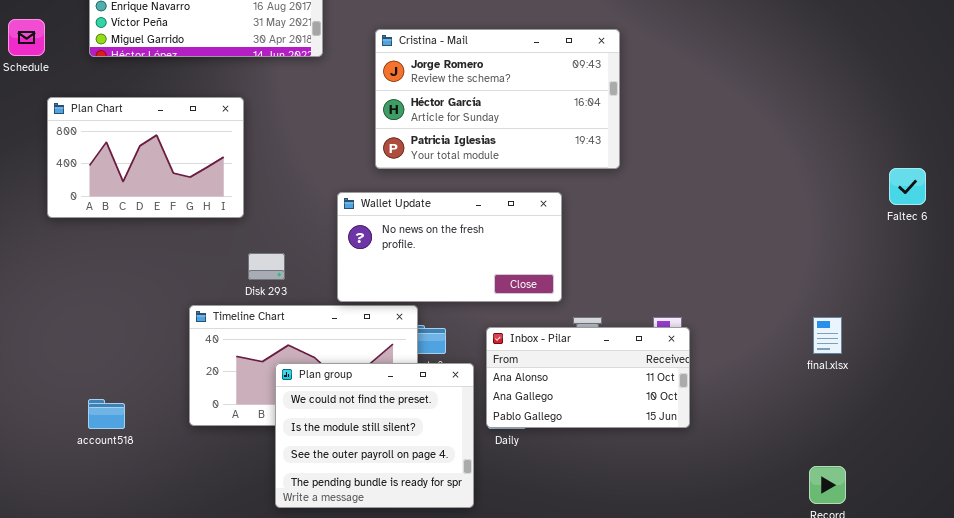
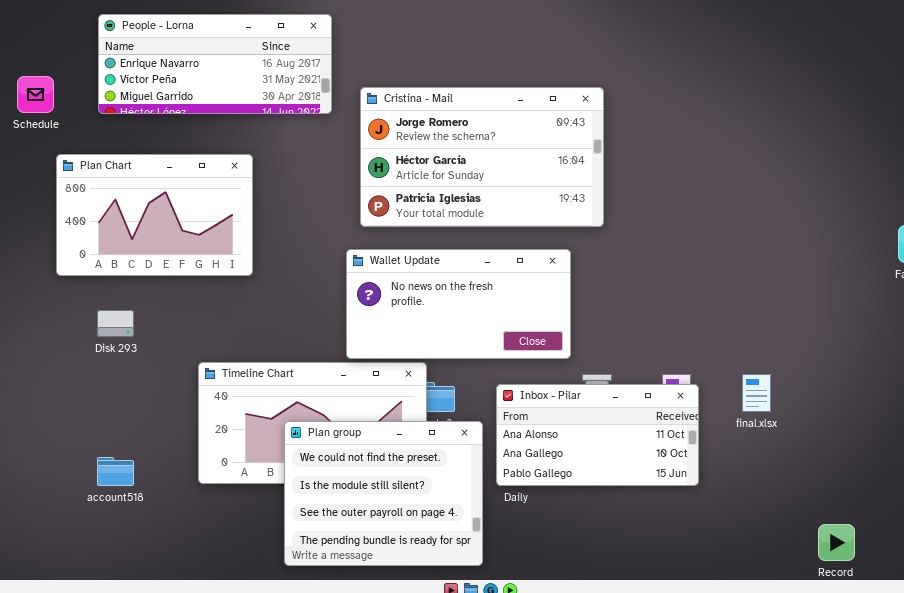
Cristina - Mail: [375,29,620,169] -> [360,87,604,227], moved
Disk 293: [248,253,285,280] -> [97,310,134,337], moved
final.xlsx: [813,317,842,354] -> [742,374,771,412], moved

